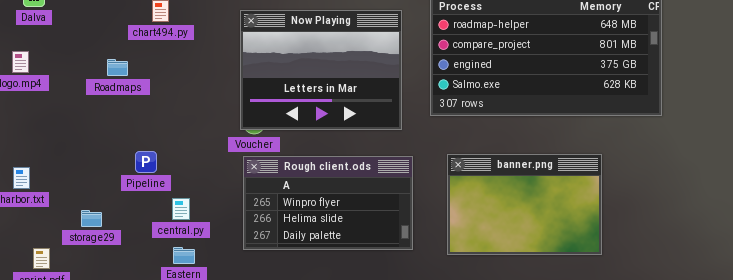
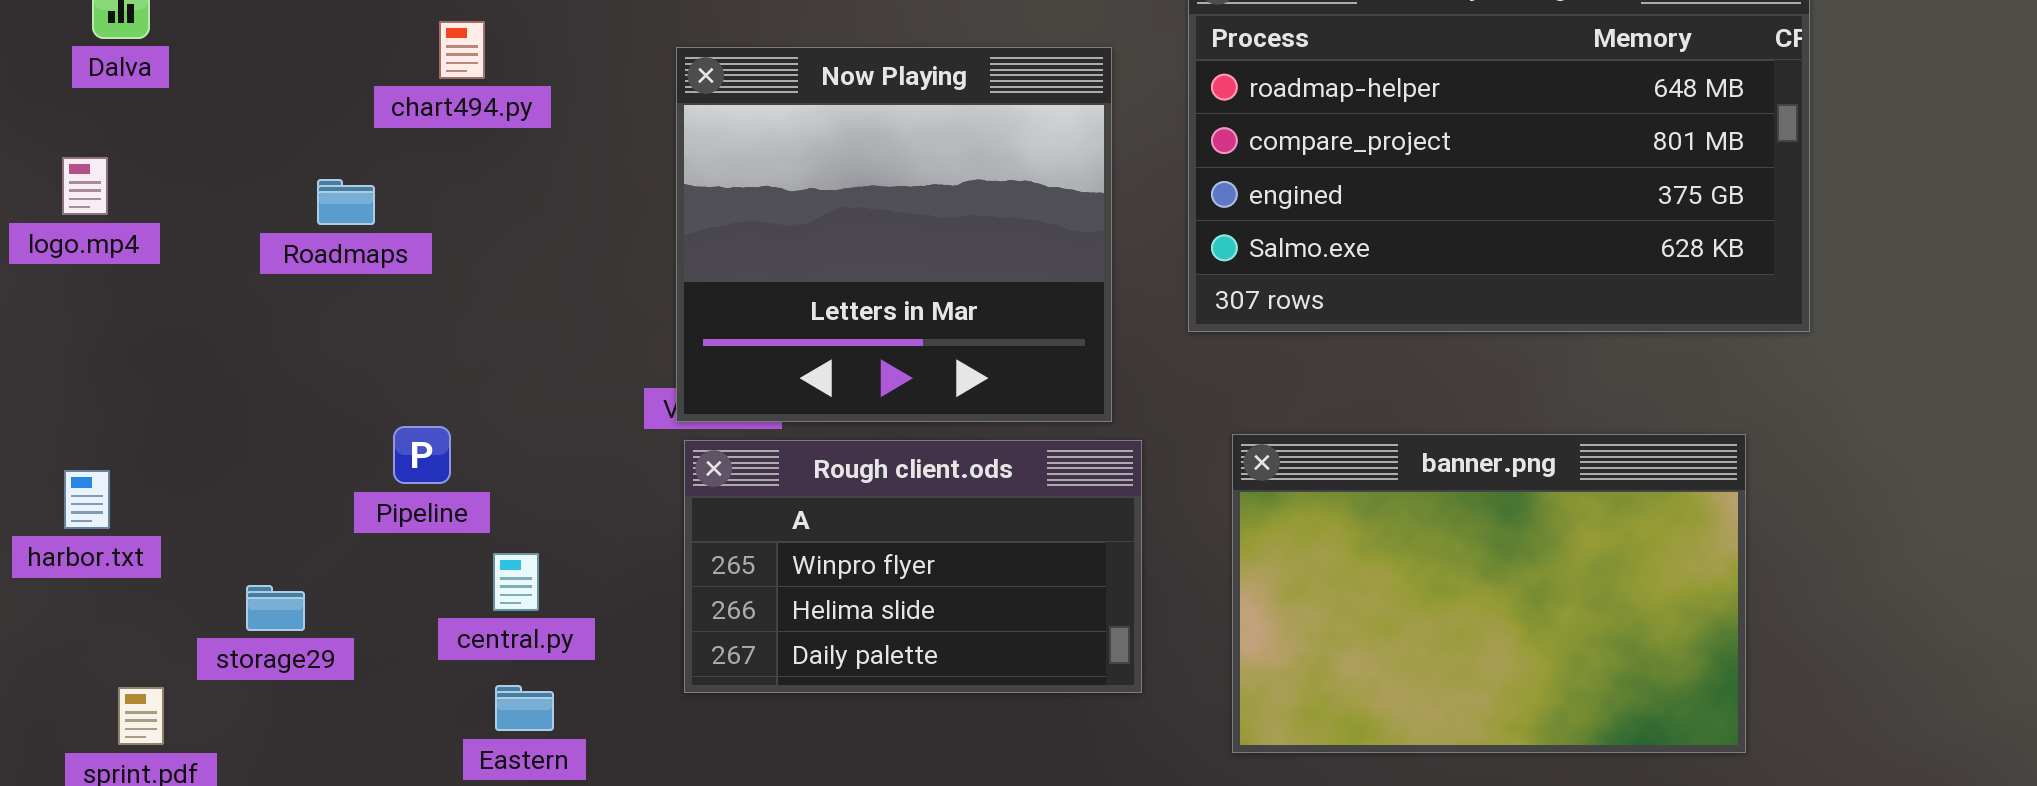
Now Playing: [240,10,402,130] -> [676,47,1112,422], resized
banner.png: [447,154,602,255] -> [1232,434,1746,753], resized

